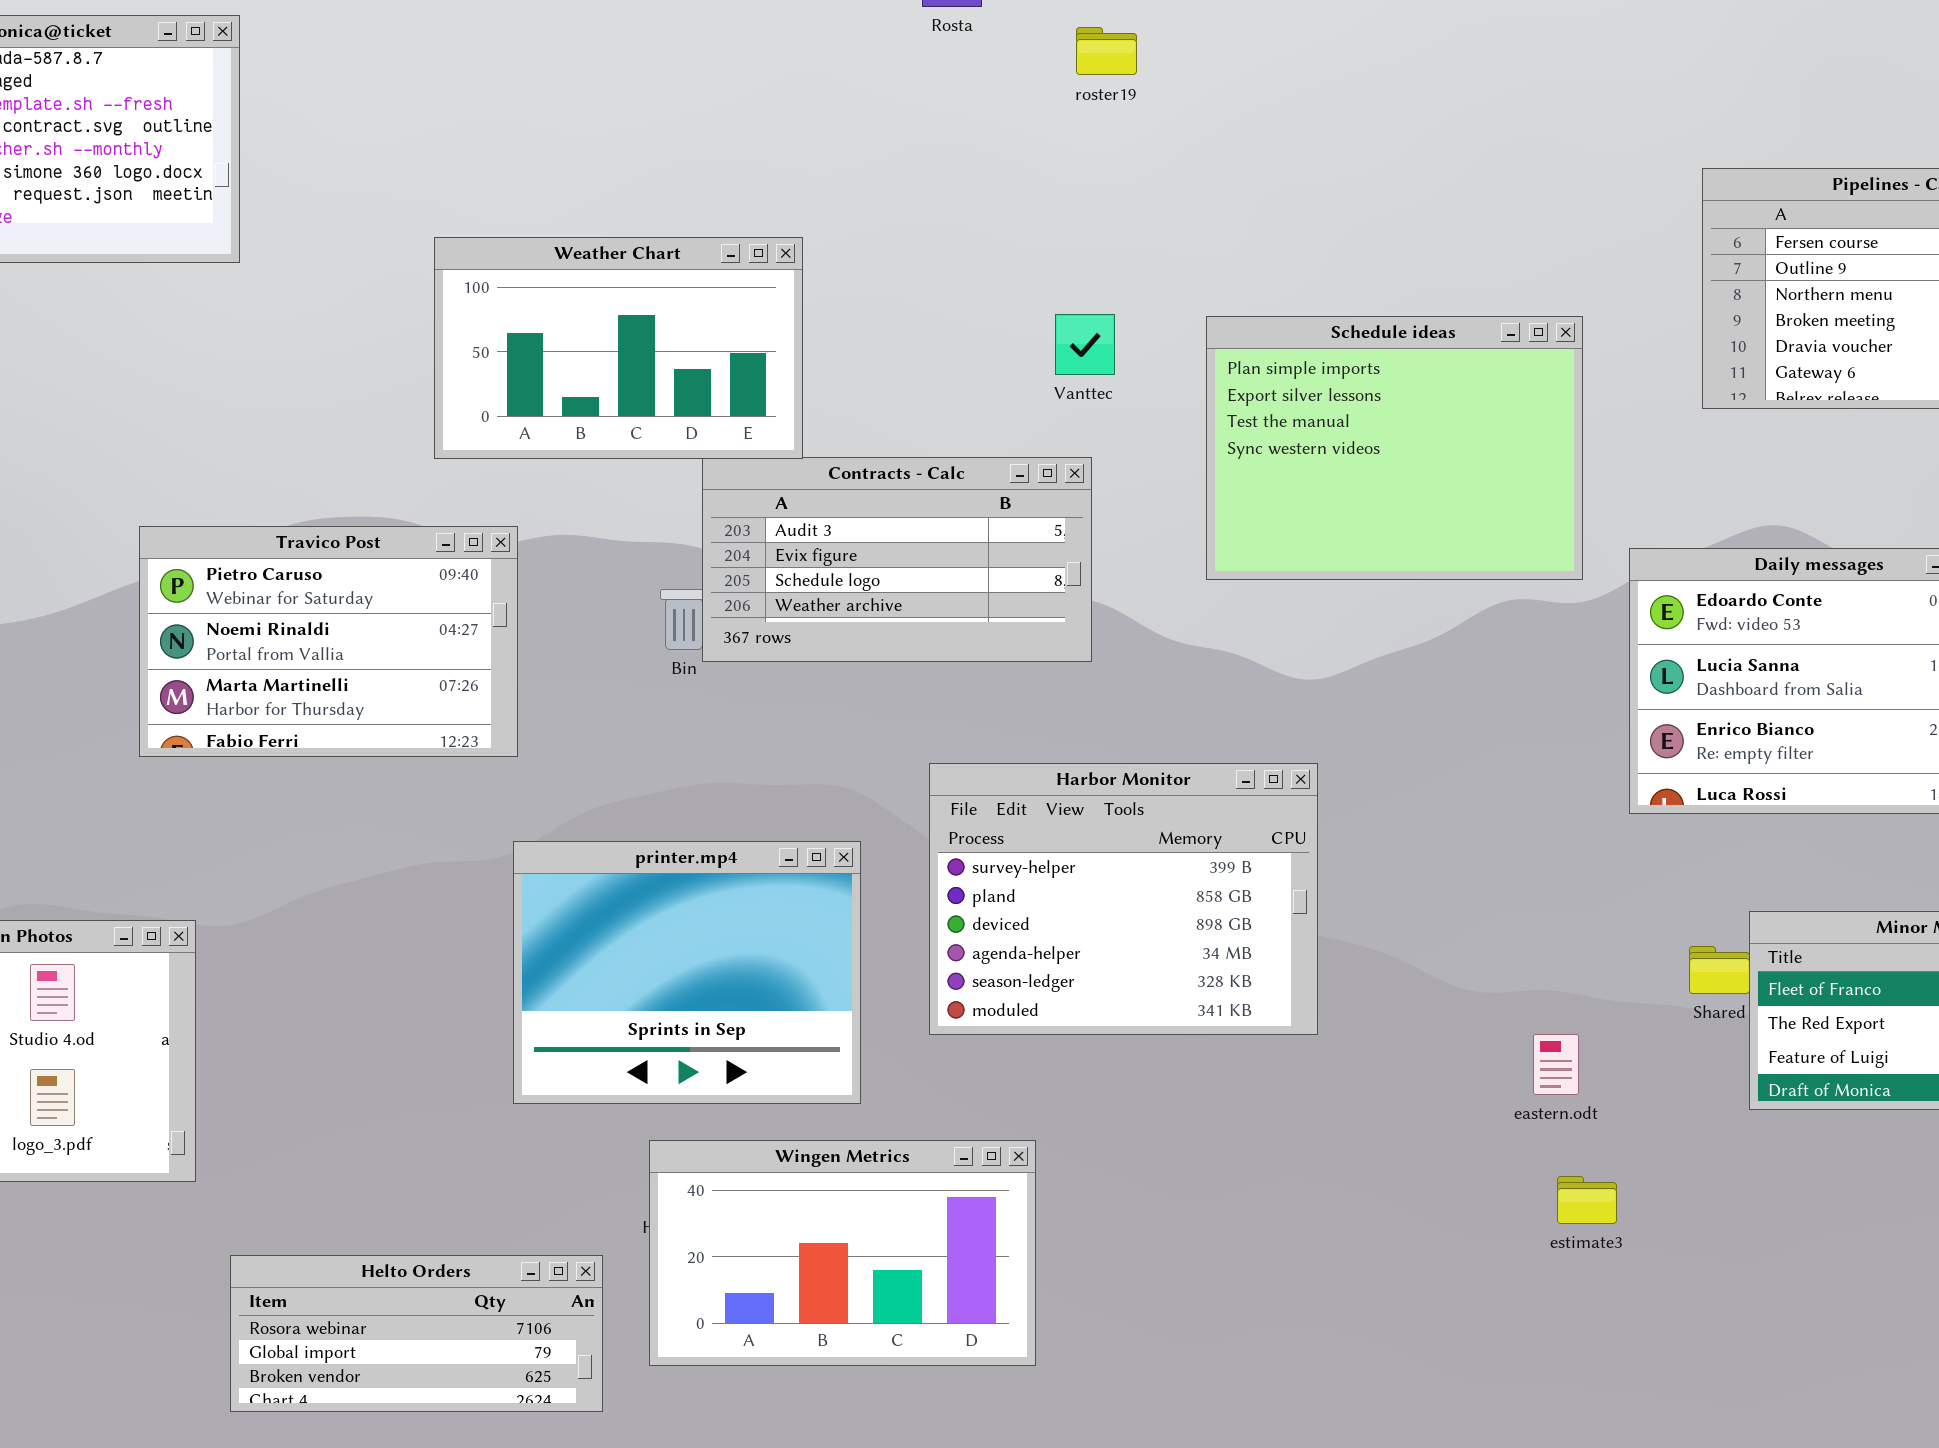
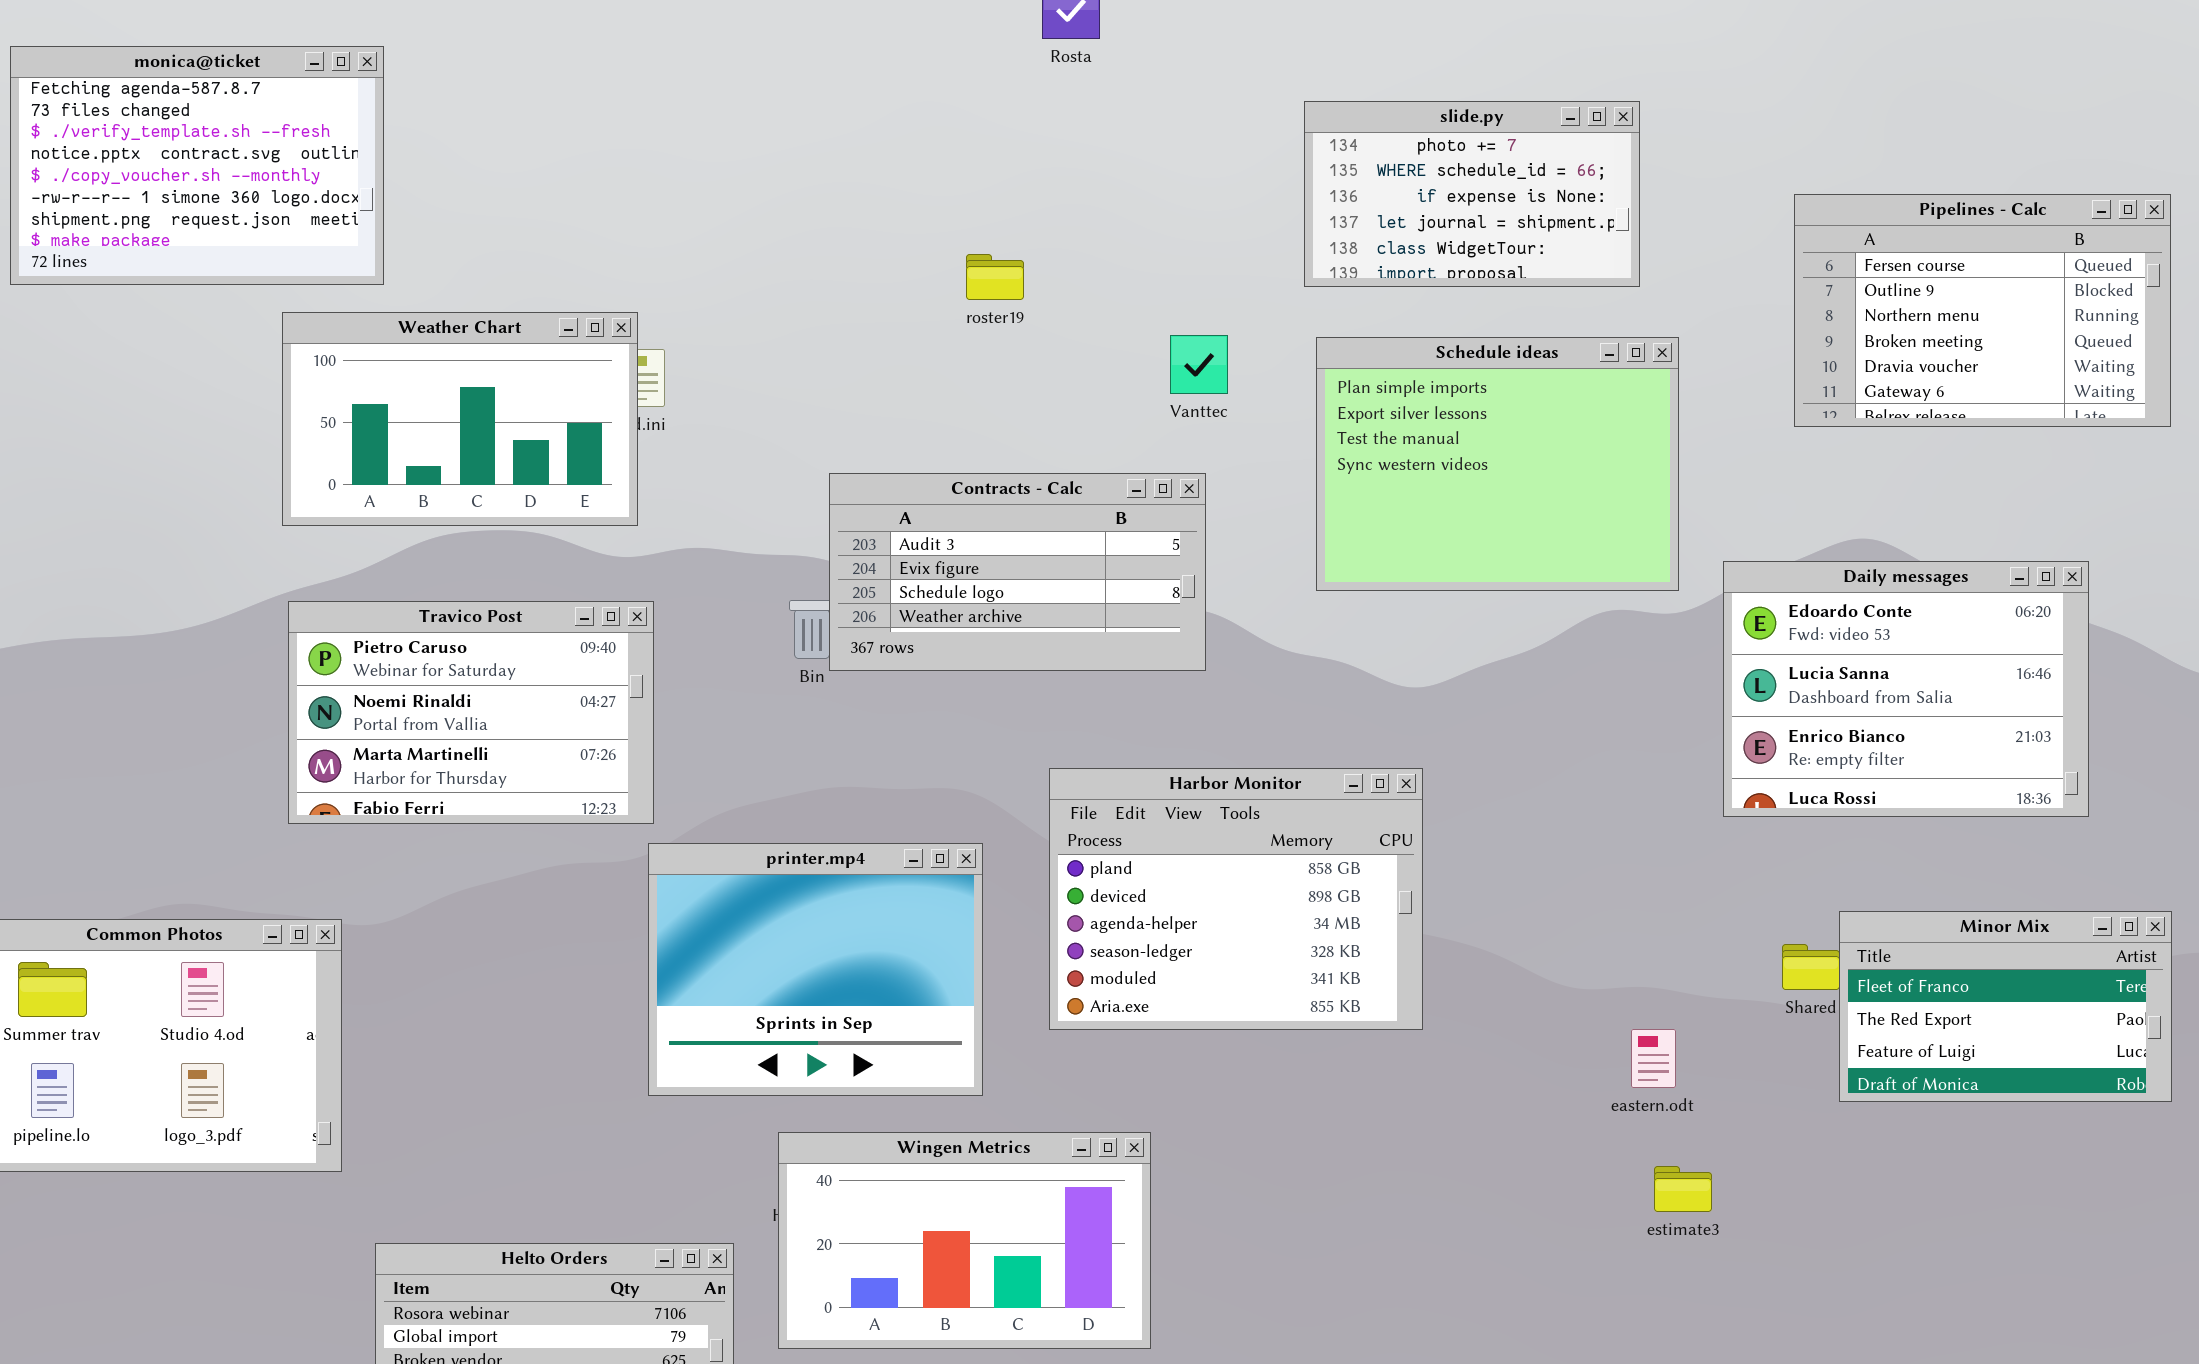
roster19: [1076,27,1137,75] -> [966,254,1024,300], moved
slide.py: none -> [1304,101,1640,287], opened
Weather Chart: [434,237,803,459] -> [282,312,638,526], moved
Travico Post: [139,526,518,757] -> [288,601,654,824], moved
Harbor Monitor: [929,763,1318,1035] -> [1049,768,1423,1030], scrolled down 1 row

